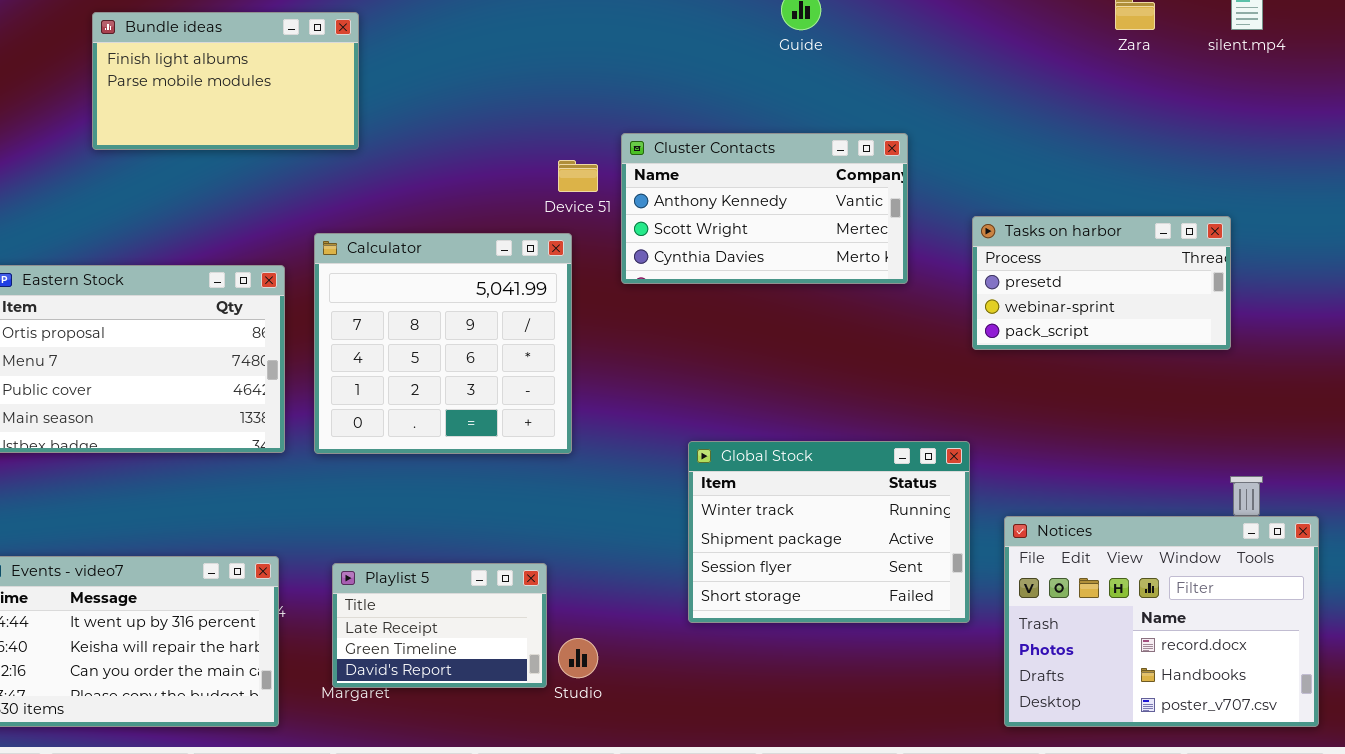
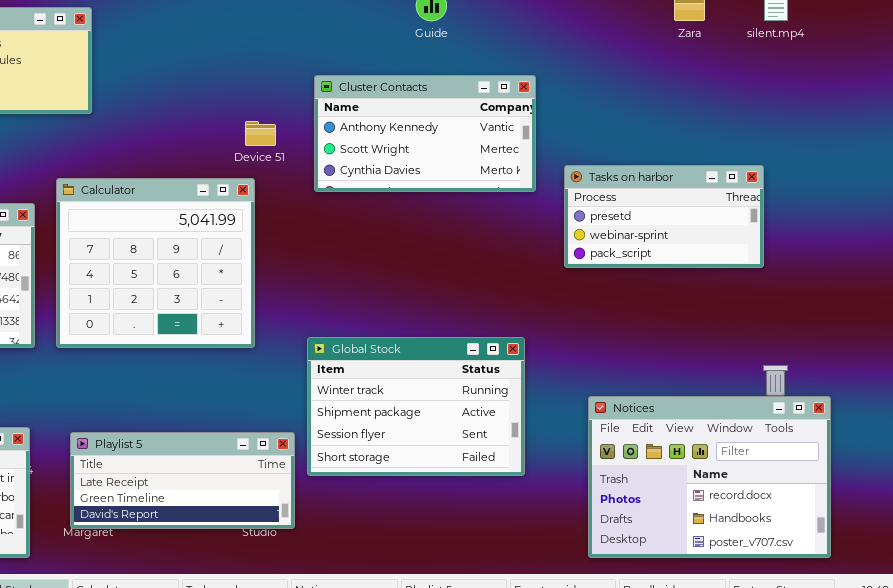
Cluster Contacts: [621,133,908,284] -> [314,75,536,192], moved
Global Stock: [688,441,970,623] -> [307,337,525,476], moved
Playlist 5: [332,563,547,688] -> [70,432,295,529], resized

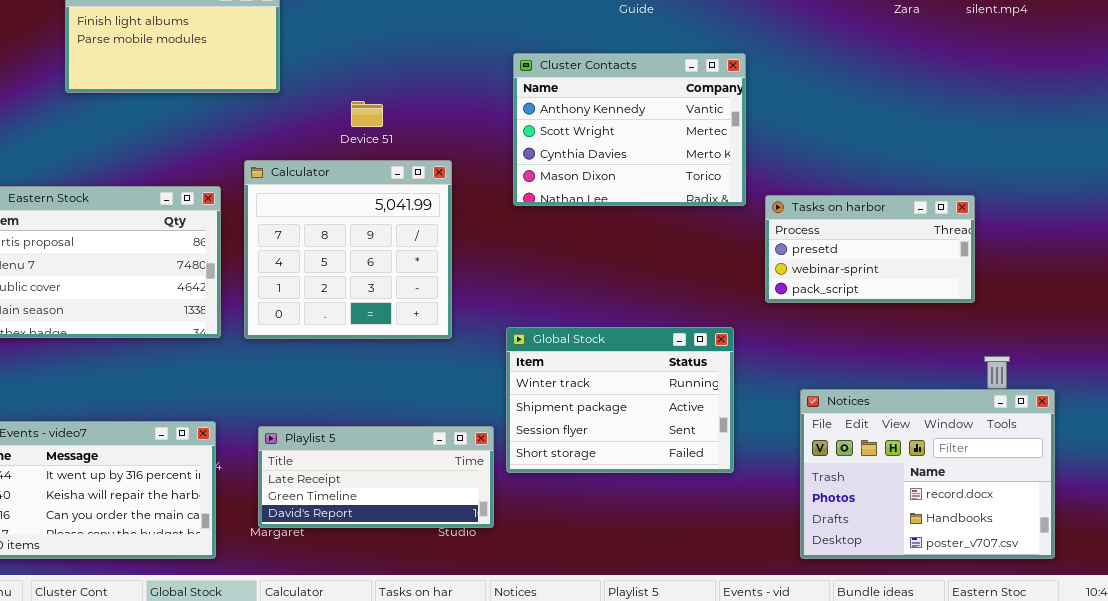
Cluster Contacts: [314,75,536,192] -> [513,53,746,206], resized
Device 51: [245,121,276,146] -> [351,101,383,127], moved
Tasks on harbor: [564,165,764,268] -> [765,195,975,303], moved

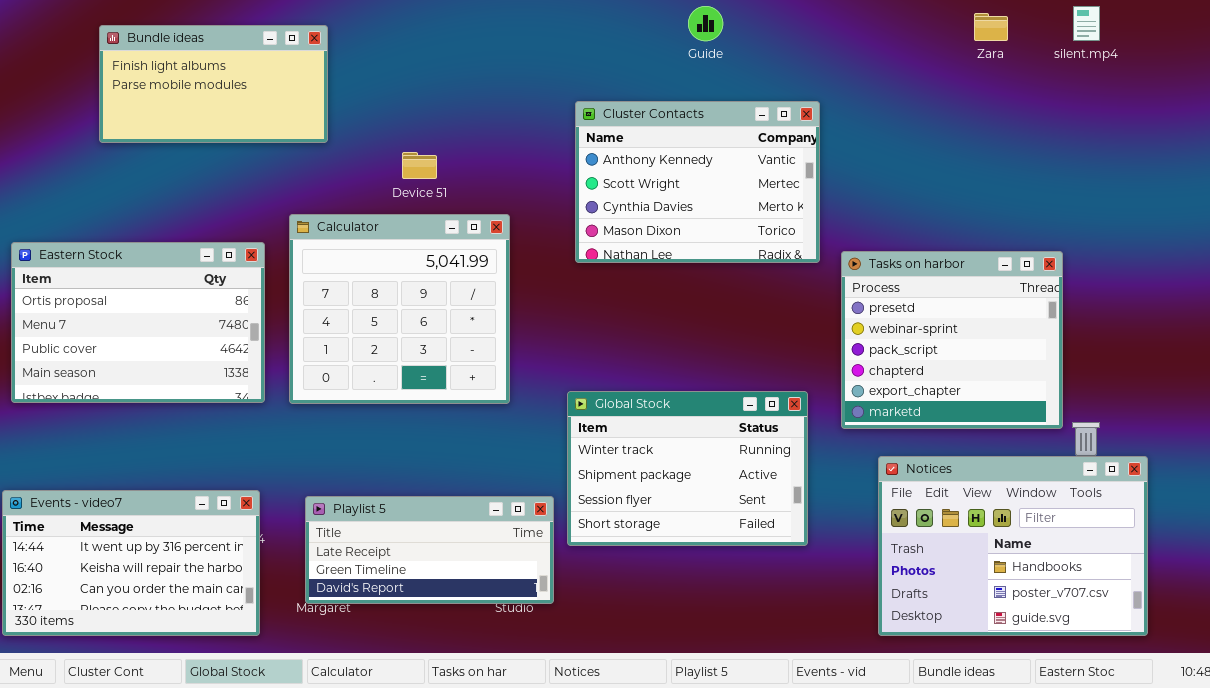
Tasks on harbor: [765,195,975,303] -> [841,251,1063,429], resized
Notices: [800,389,1055,559] -> [878,456,1148,636], scrolled down 1 row

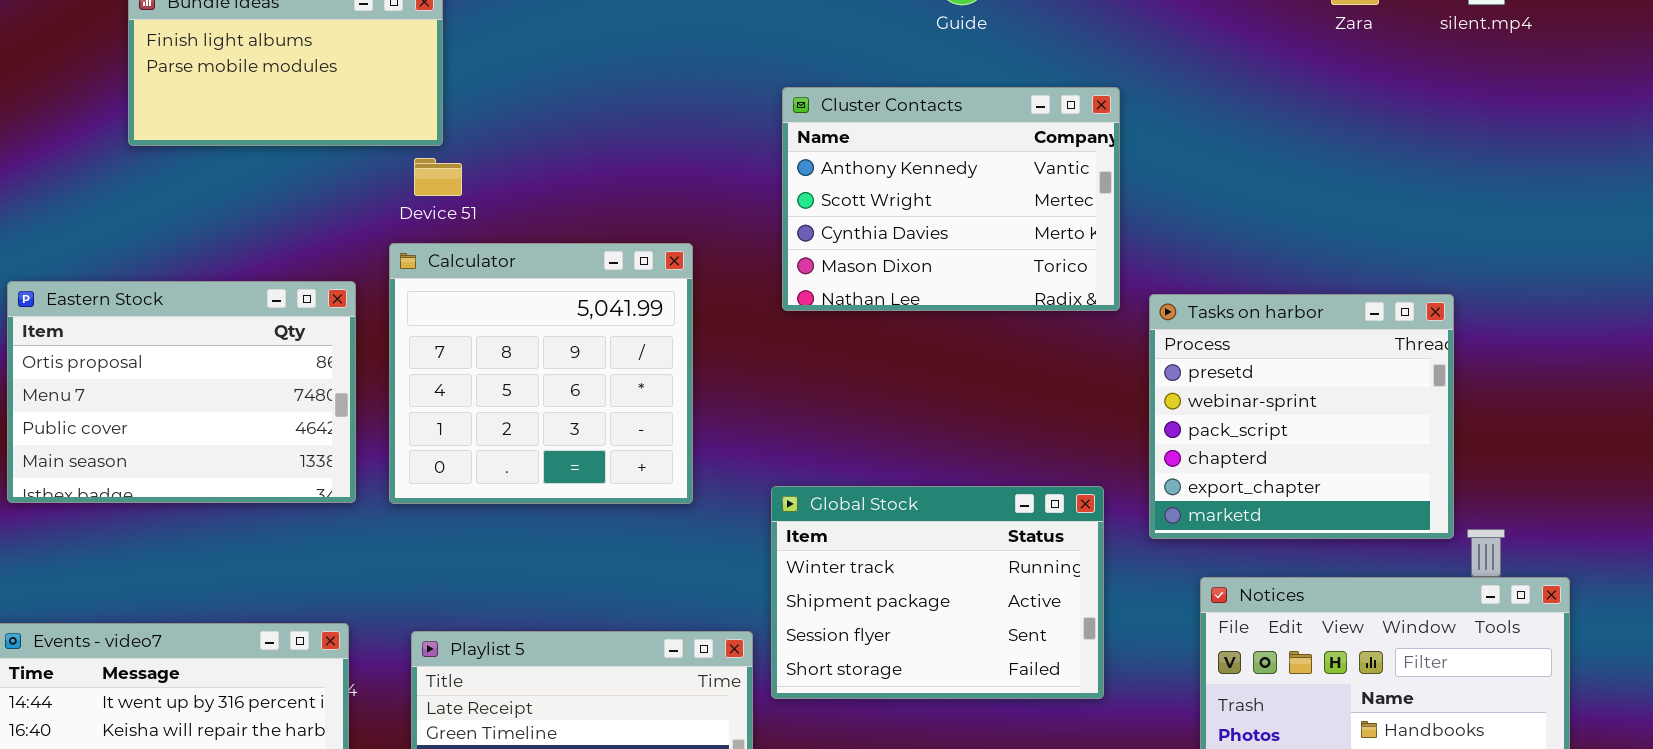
Device 51: [402,152,437,179] -> [414,158,462,196], moved

